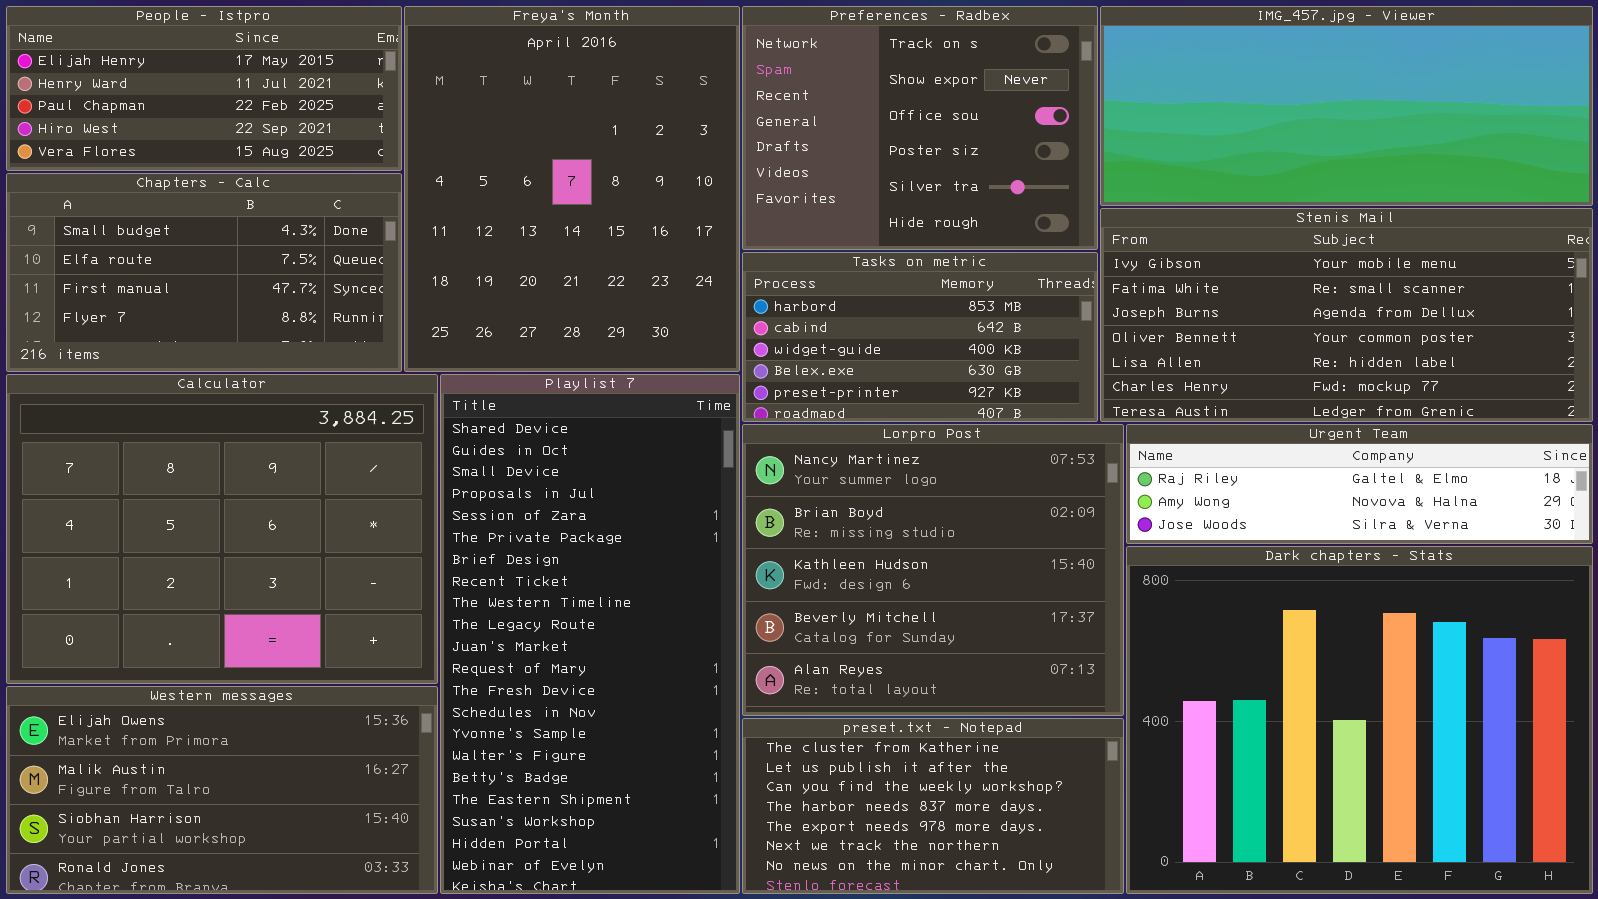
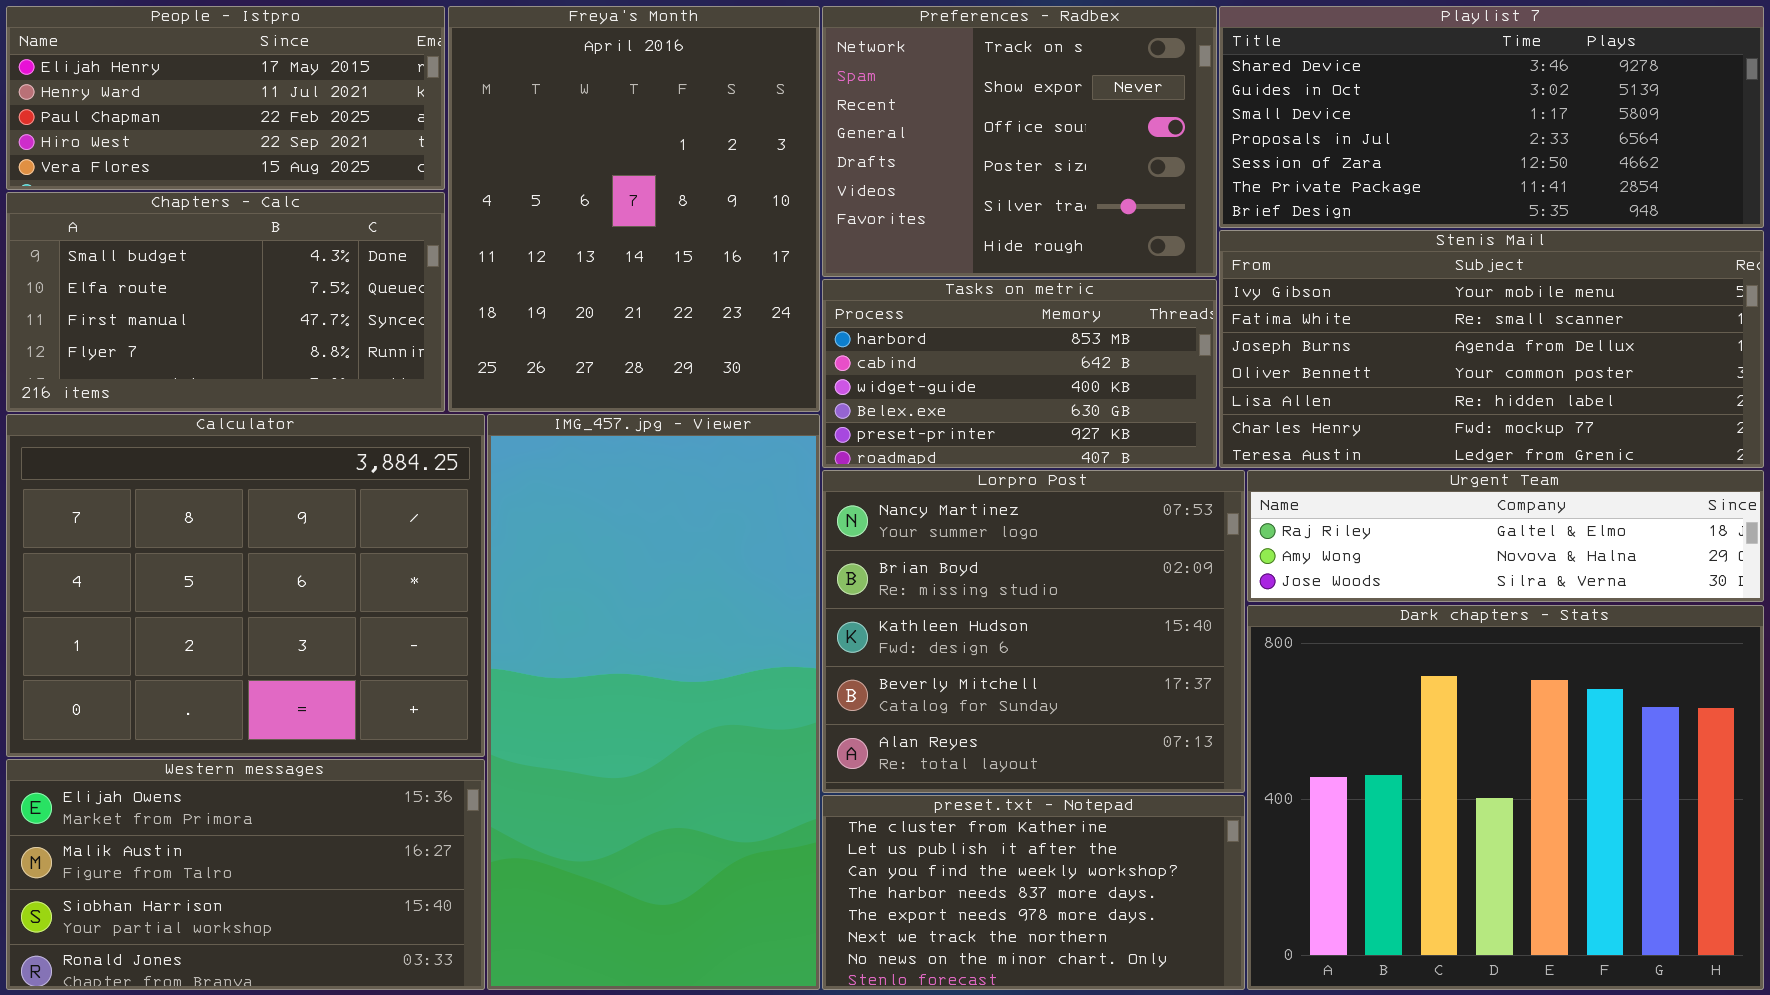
IMG_457.jpg - Viewer: [1100,6,1593,206] -> [487,414,820,990], moved, resized
Playlist 7: [440,374,740,894] -> [1219,6,1764,228], moved, resized

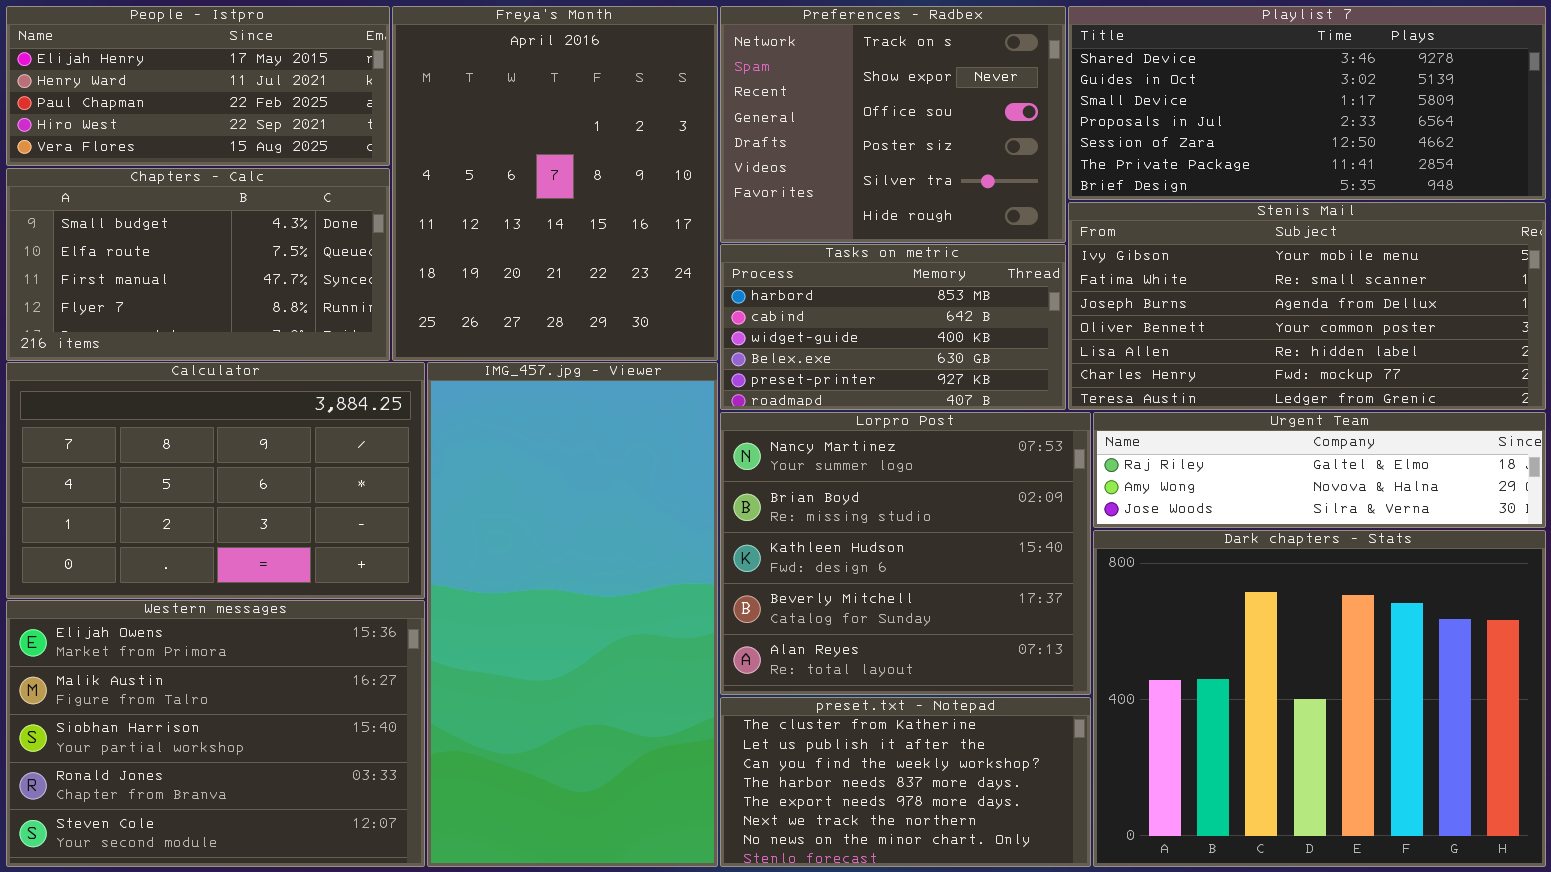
Calculator: [6,414,485,757] -> [6,362,425,599], resized
Western messages: [6,759,485,990] -> [6,600,425,867], resized

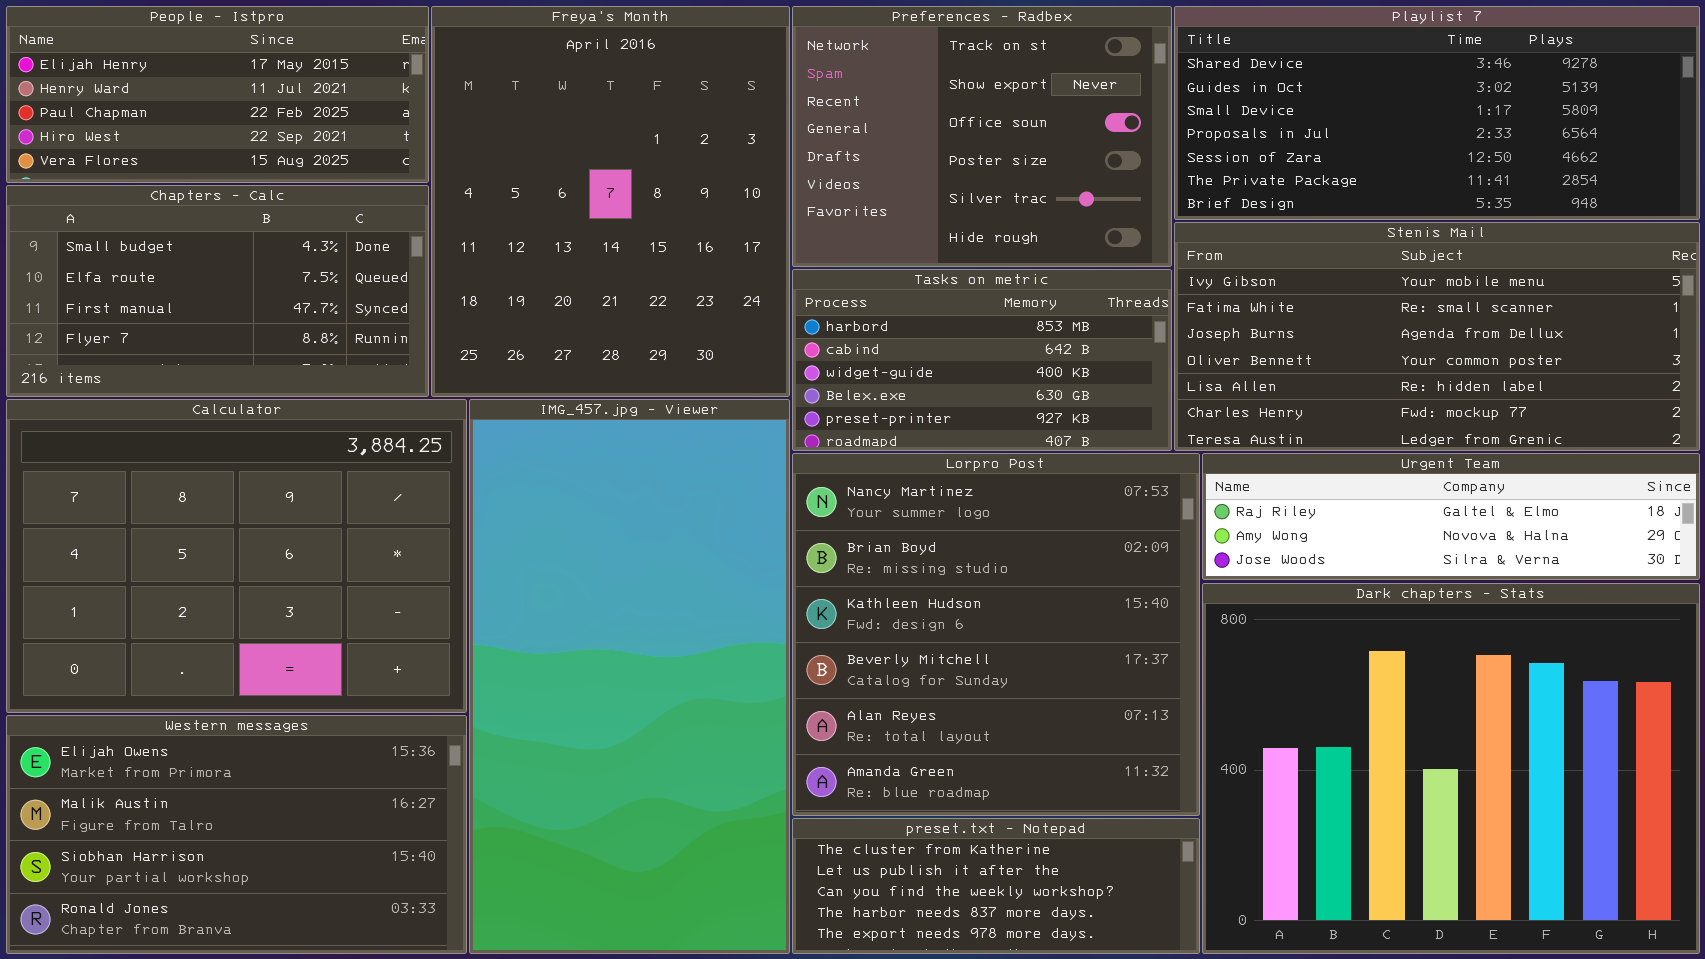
Calculator: [6,362,425,599] -> [6,399,467,713], resized
Lorpro Post: [720,412,1091,695] -> [792,453,1200,816], resized
Western messages: [6,600,425,867] -> [6,715,467,954], resized
preset.txt - Notepad: [720,697,1091,867] -> [792,818,1200,954], resized

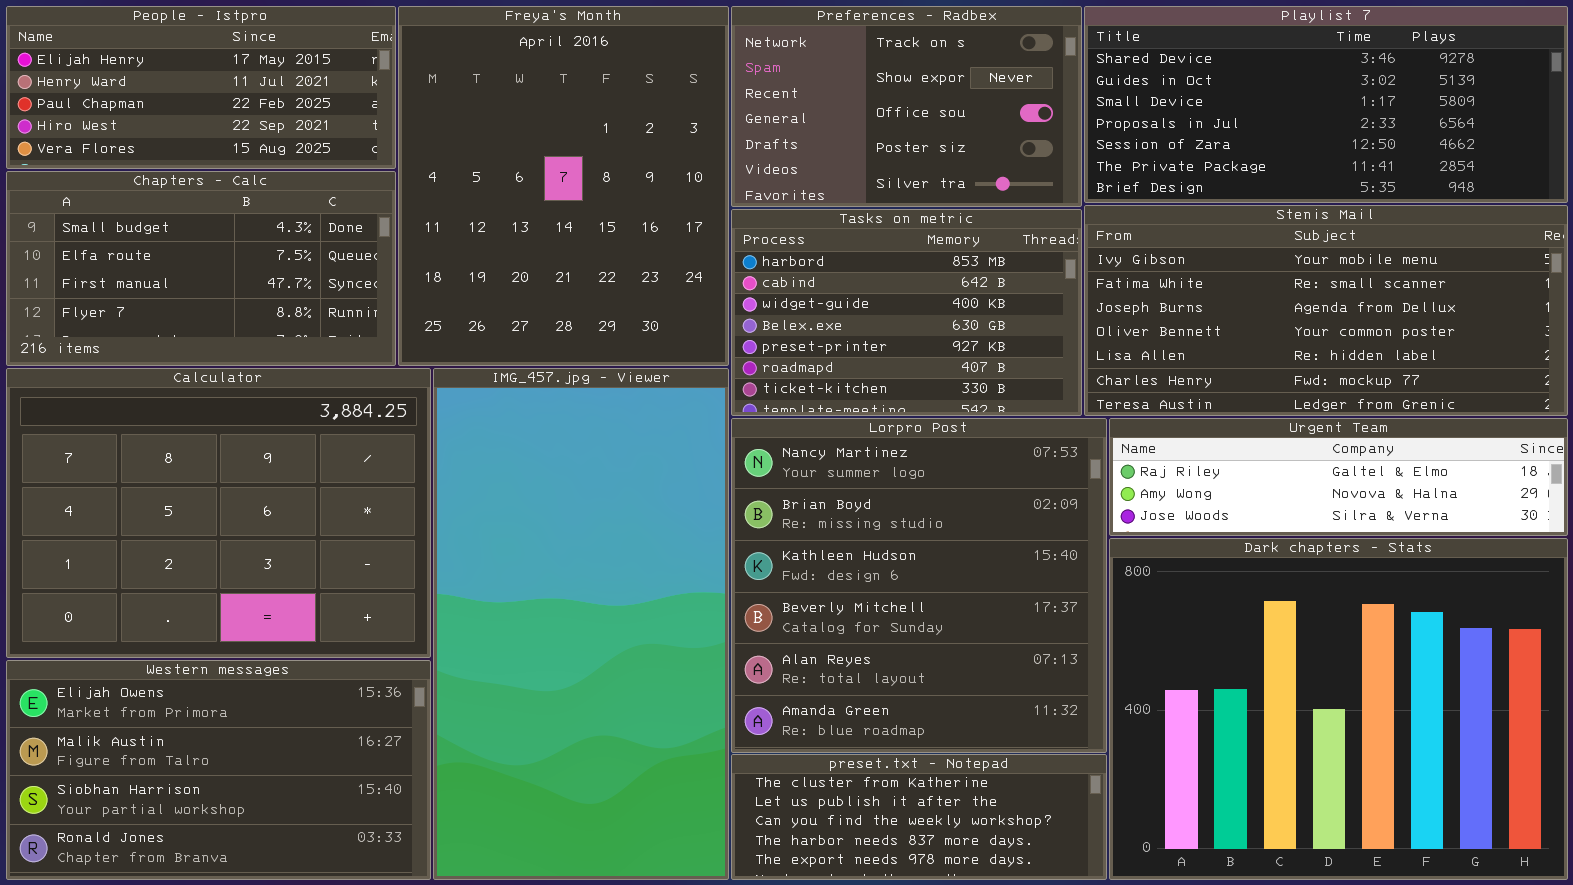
Preferences - Radbex: [792,6,1172,267] -> [731,6,1082,207], resized
Tasks on metric: [792,269,1172,451] -> [731,209,1082,416], resized

